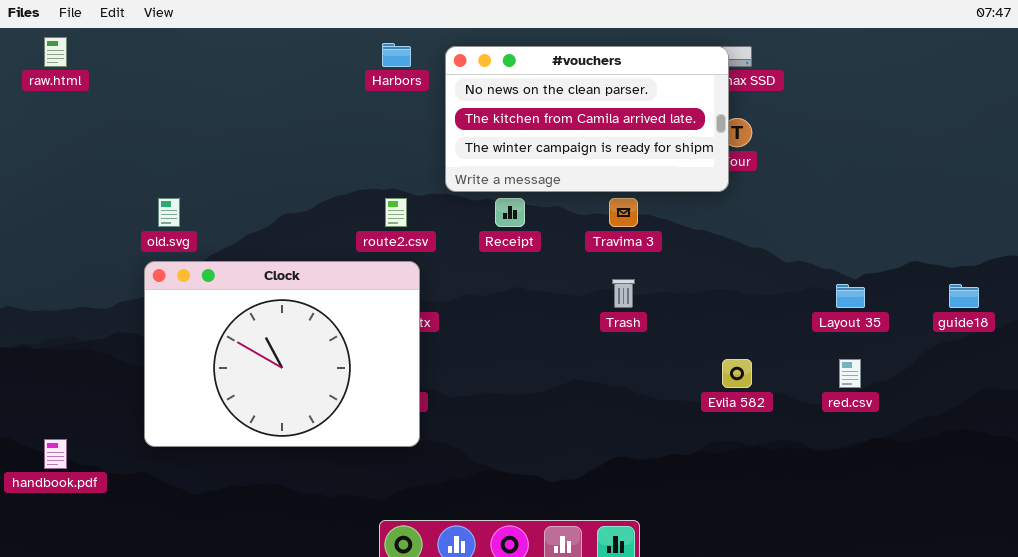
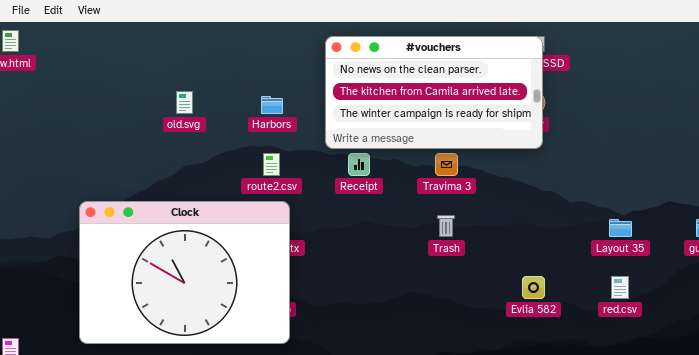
Harbors: [382,43,411,67] -> [261,96,283,114], moved
#vouchers: [445,46,729,192] -> [325,36,543,149], moved
old.svg: [158,198,180,227] -> [176,91,193,114], moved

